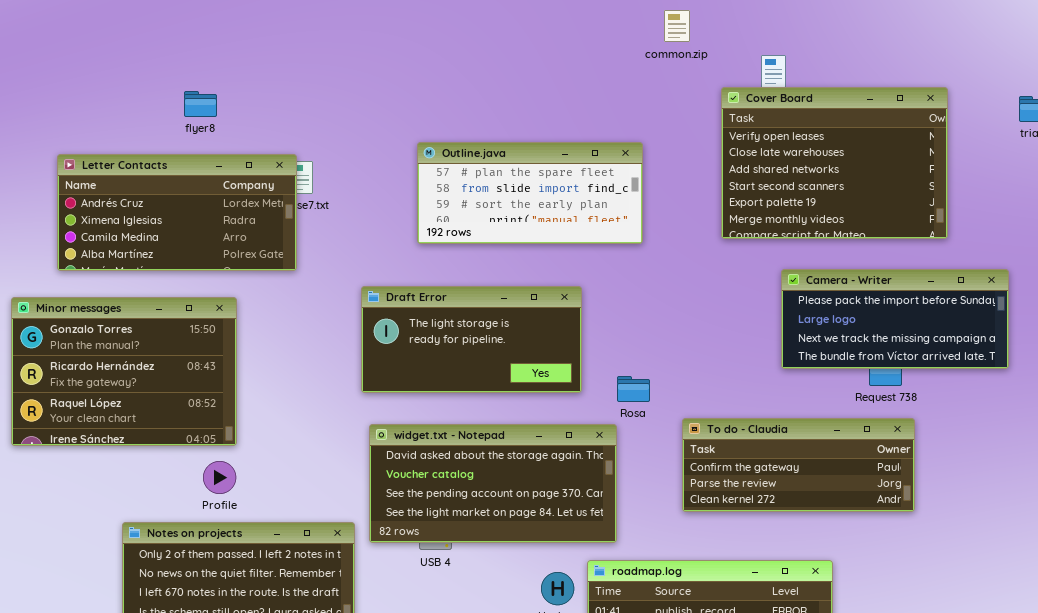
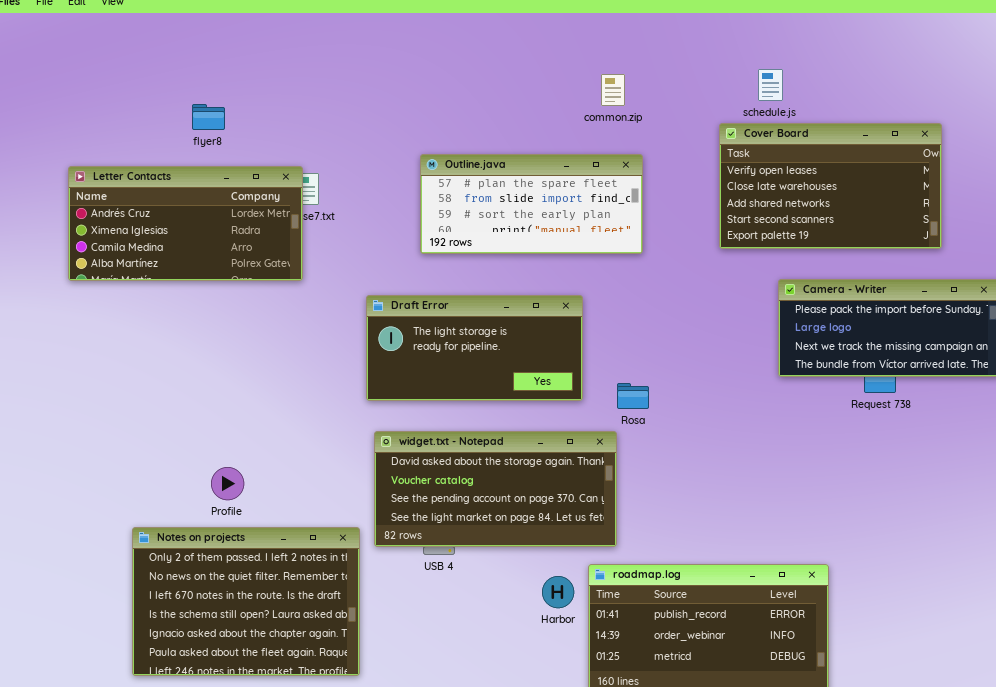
common.zip: [664,10,690,42] -> [601,74,625,106], moved
Cover Board: [721,87,948,239] -> [719,123,942,249], resized
Minor messages: [11,297,237,446] -> none, closed
To do - Claudia: [682,418,915,512] -> none, closed

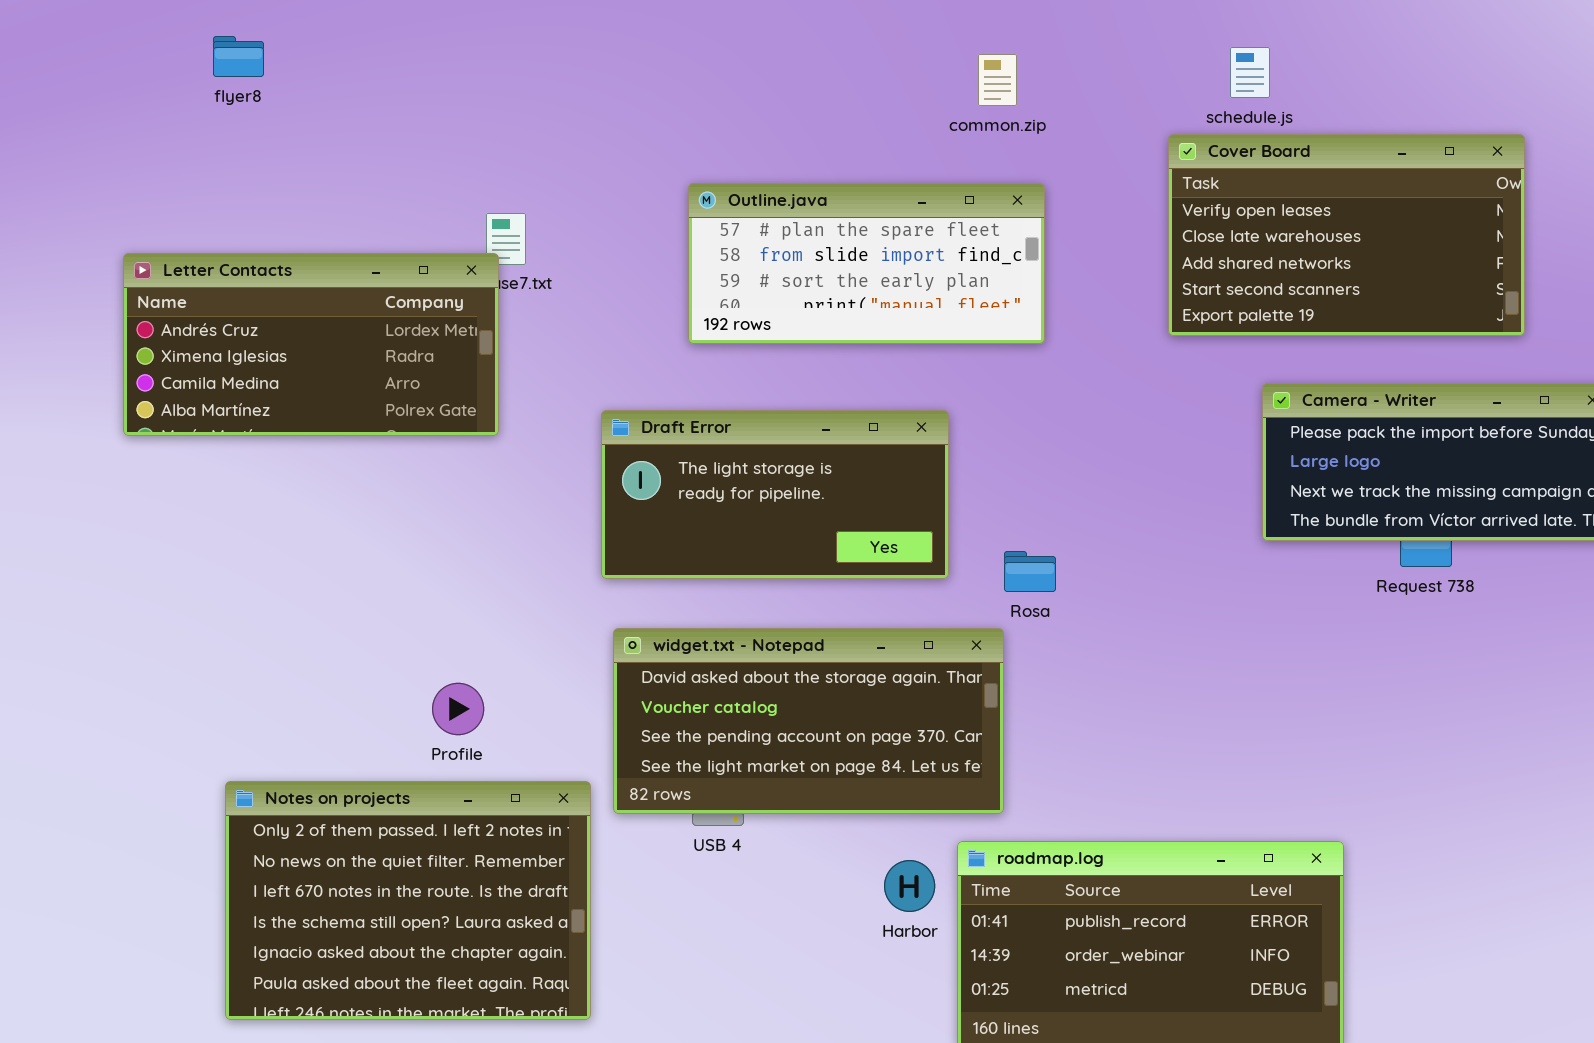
flyer8: [192,104,225,130] -> [213,36,264,77], moved
Letter Contacts: [68,166,303,281] -> [123,253,499,436], moved
Profile: [211,467,244,500] -> [432,683,484,735], moved

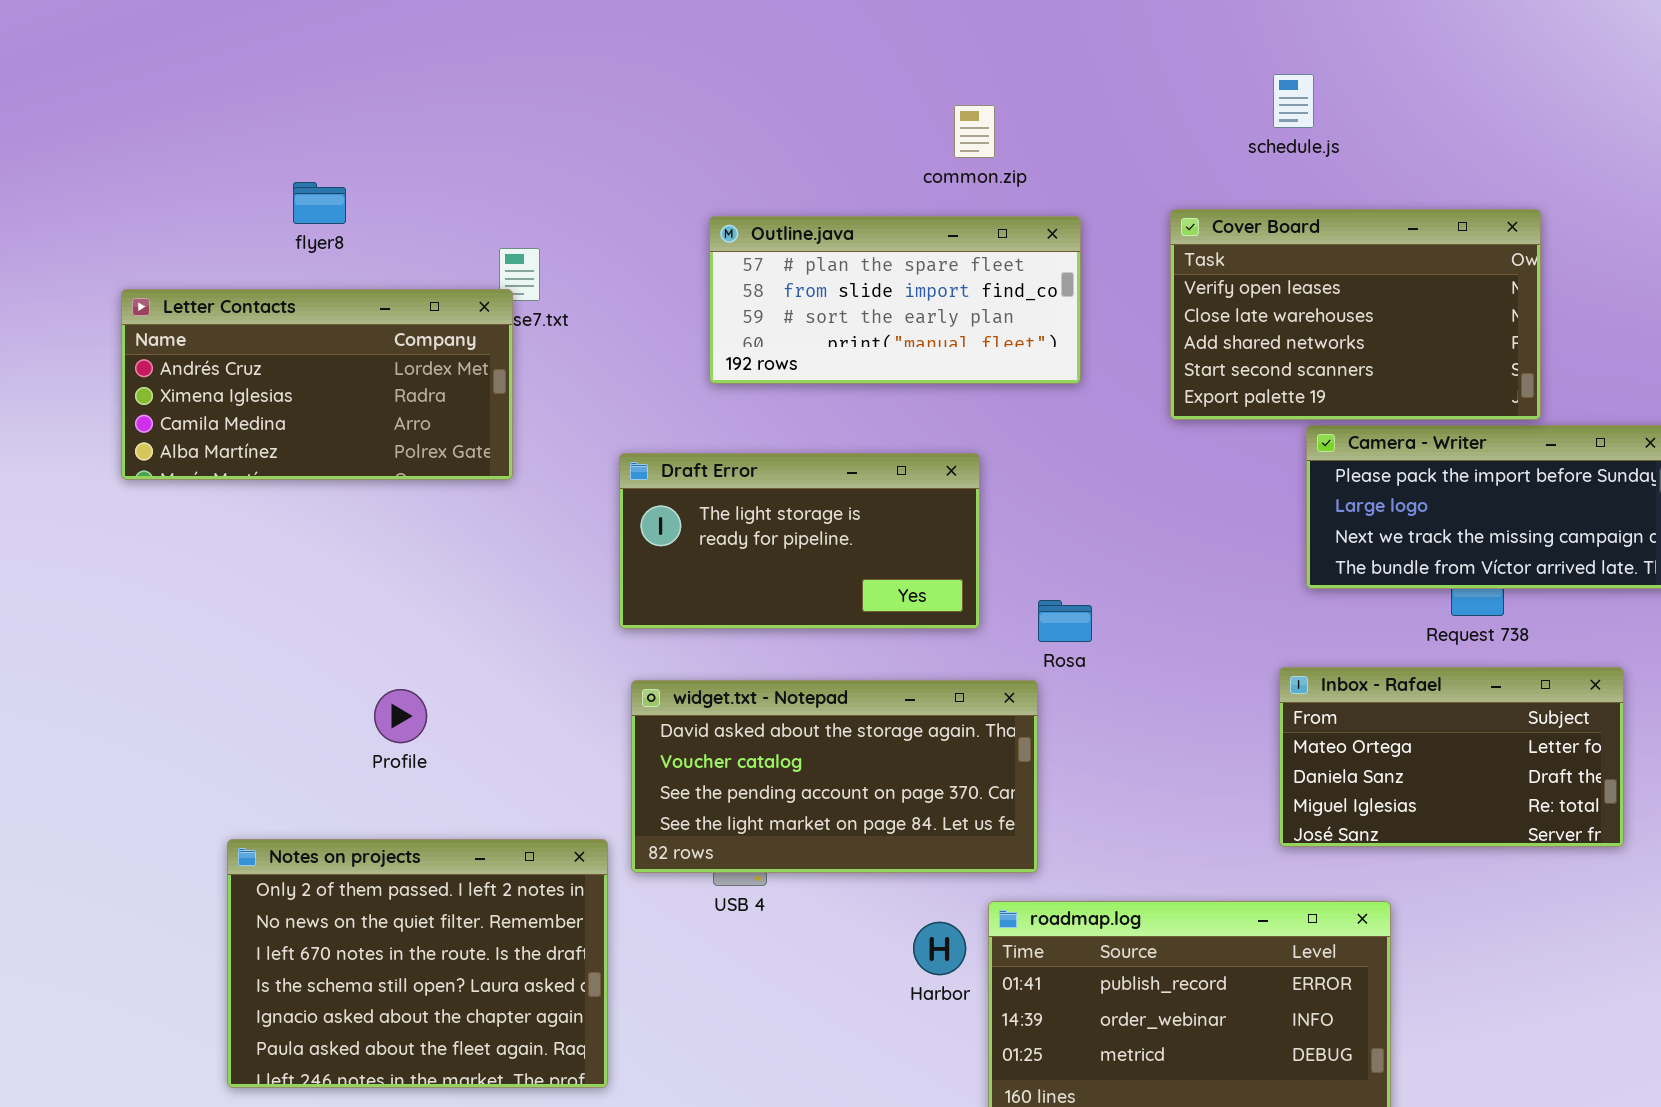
flyer8: [213,36,264,77] -> [293,182,346,224], moved
common.zip: [978,54,1017,106] -> [954,105,995,158], moved
Cover Board: [1168,134,1525,336] -> [1170,209,1541,420], moved
Inbox - Rafael: none -> [1279,667,1624,847], opened
Profile: [432,683,484,735] -> [374,689,427,743], moved

